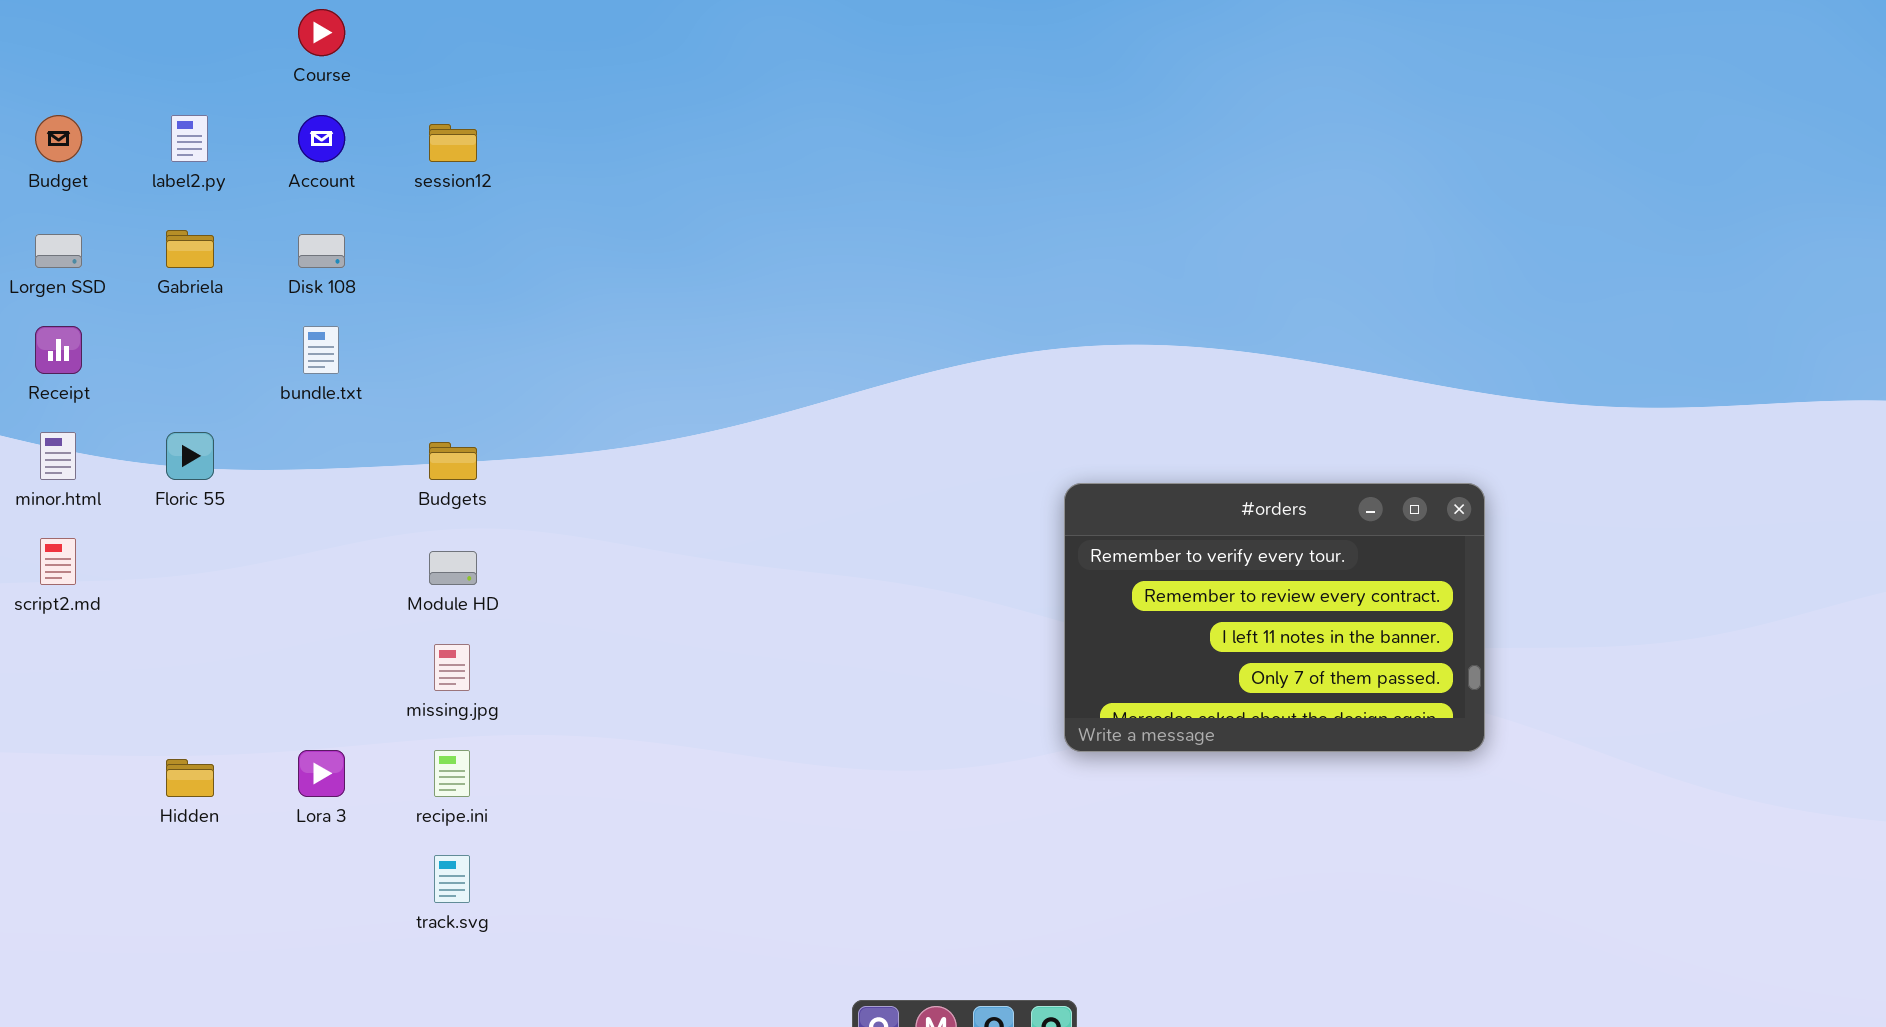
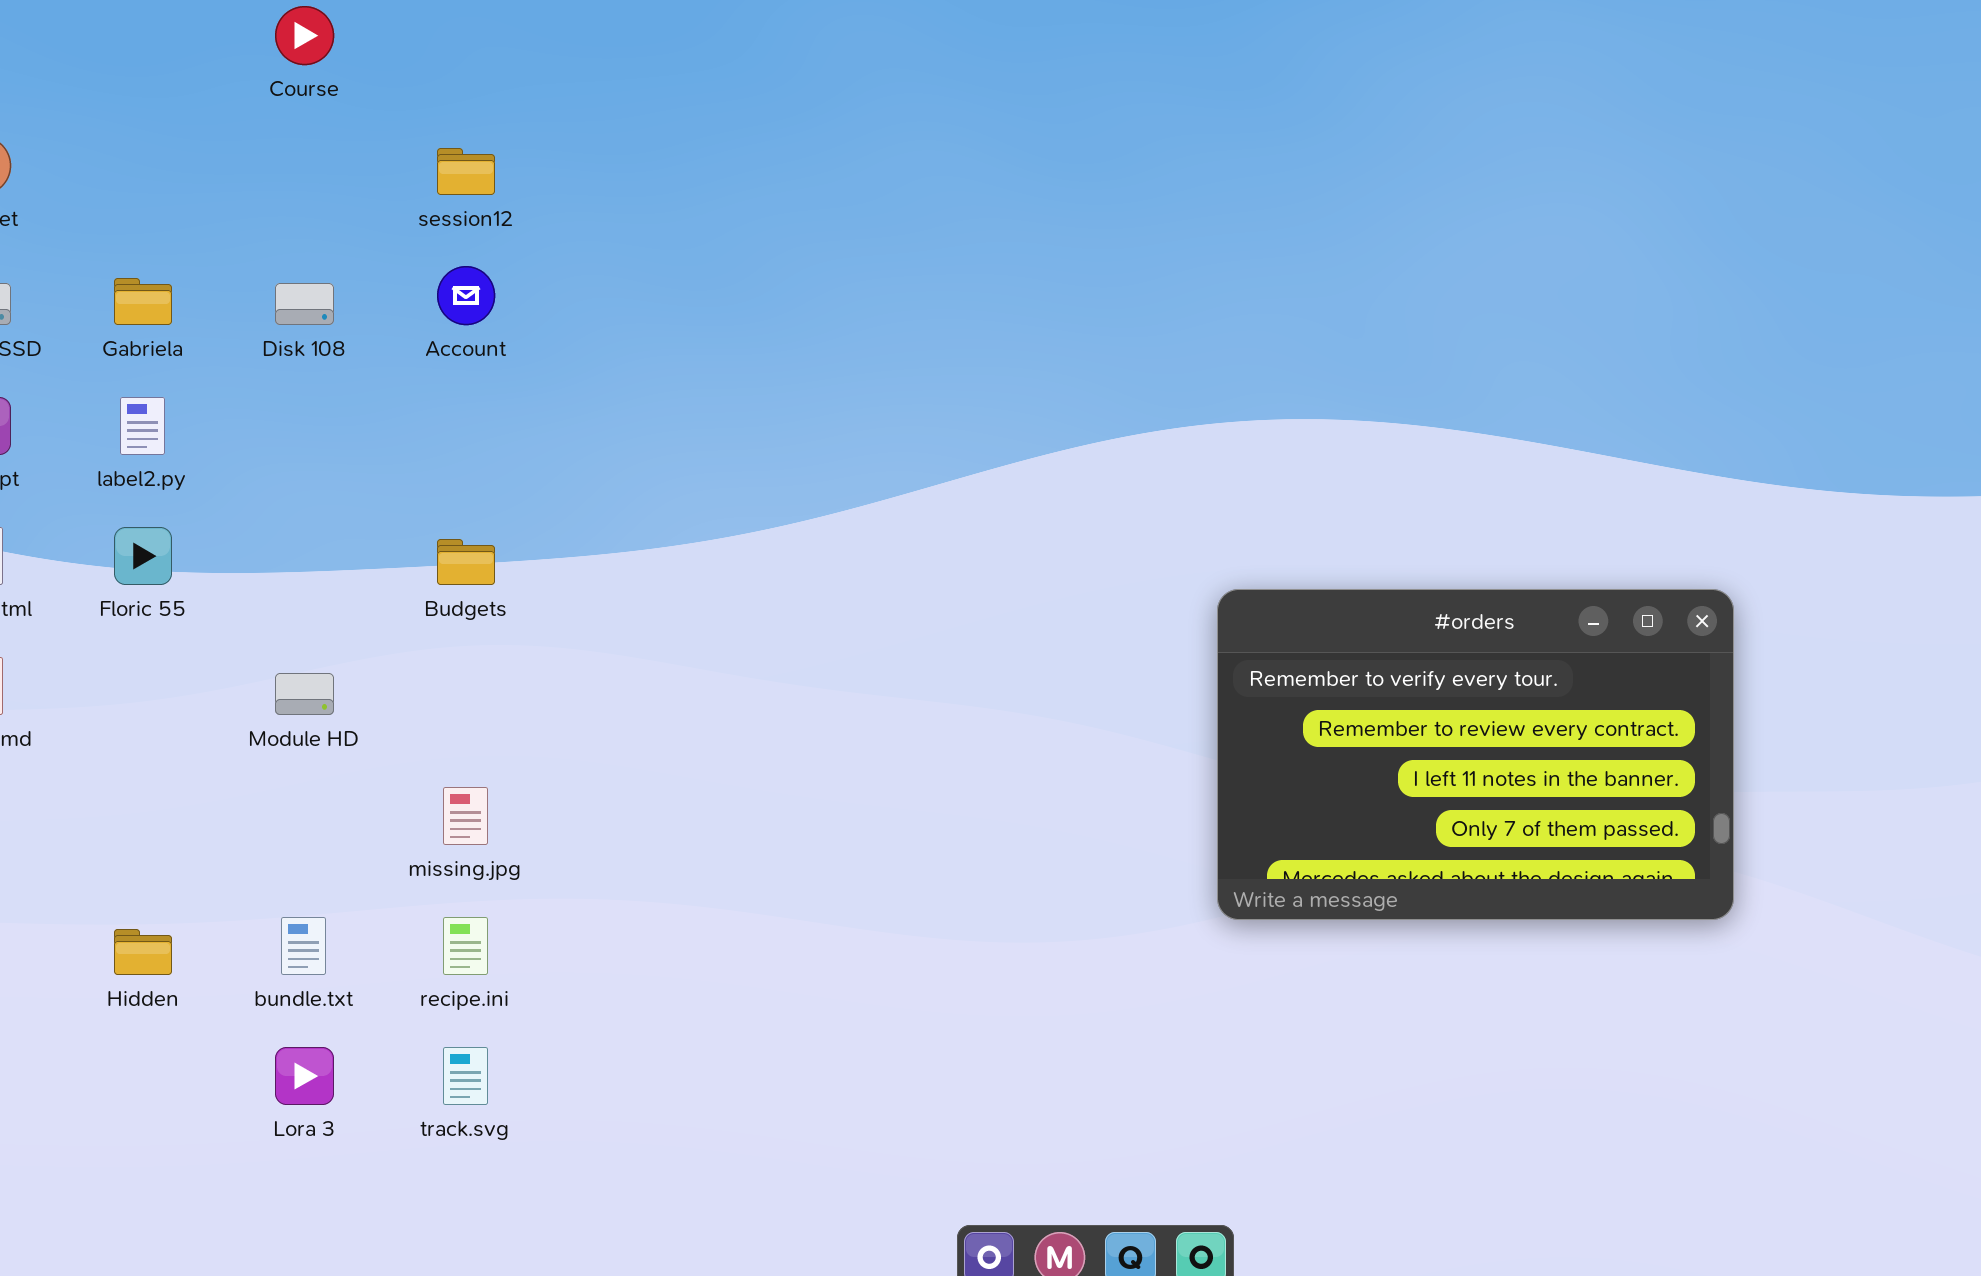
label2.py: [171,115,208,162] -> [120,397,165,455], moved
Account: [298,115,345,162] -> [437,266,495,325], moved
bundle.txt: [303,326,339,374] -> [281,917,326,975], moved
Module HD: [429,551,477,585] -> [275,673,334,715], moved
Lora 3: [298,750,345,797] -> [275,1047,334,1105], moved

